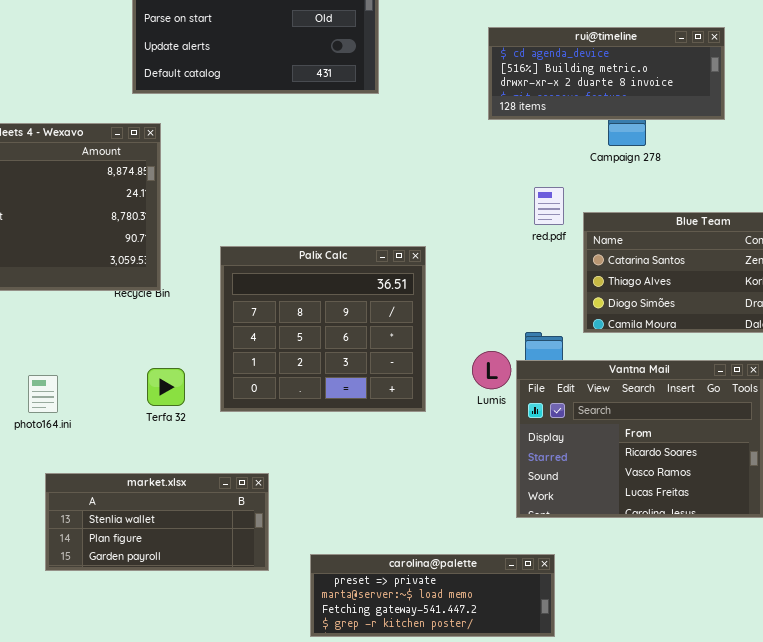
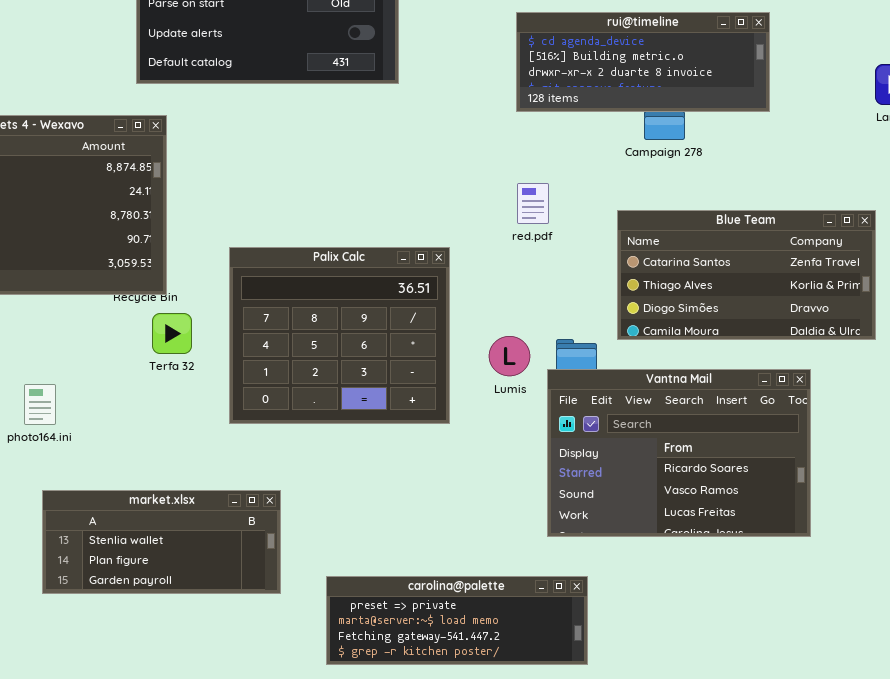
red.pdf: [534,187,564,225] -> [517,183,549,224], moved
Lumis: [472,351,511,389] -> [489,336,530,376], moved
Terfa 32: [147,368,185,406] -> [152,313,192,354], moved

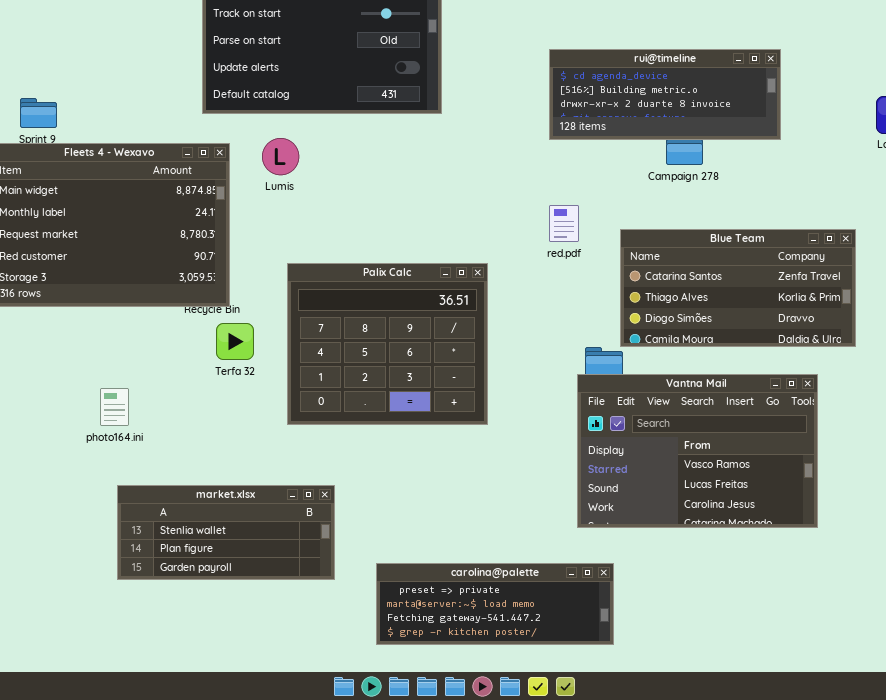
Blue Team: [617,210,876,340] -> [620,229,856,347], moved
Lumis: [489,336,530,376] -> [262,138,299,175], moved
Vantna Mail: [547,369,811,537] -> [577,374,818,528], scrolled down 1 row

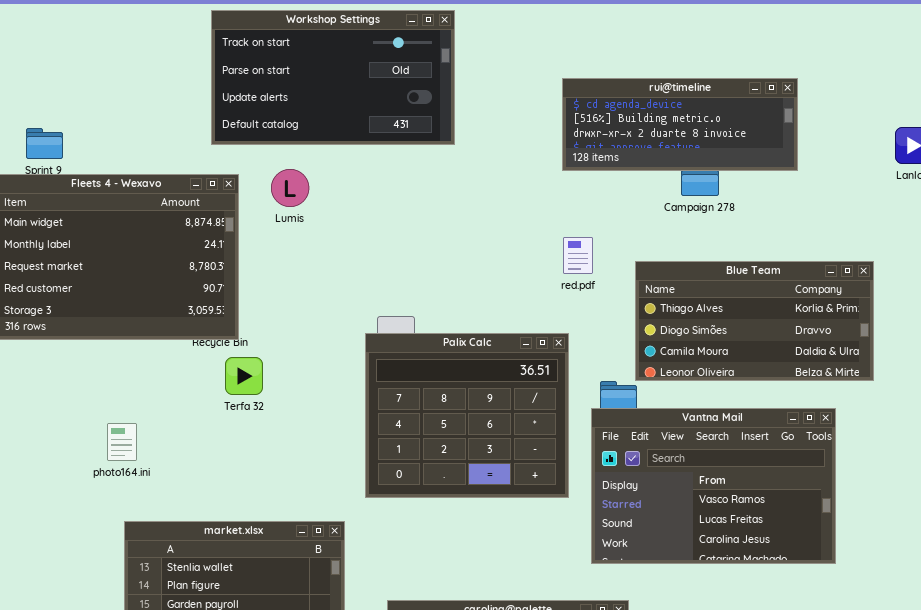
Blue Team: [620,229,856,347] -> [635,261,874,381], scrolled down 1 row
Palix Calc: [287,263,488,425] -> [365,333,569,498], moved

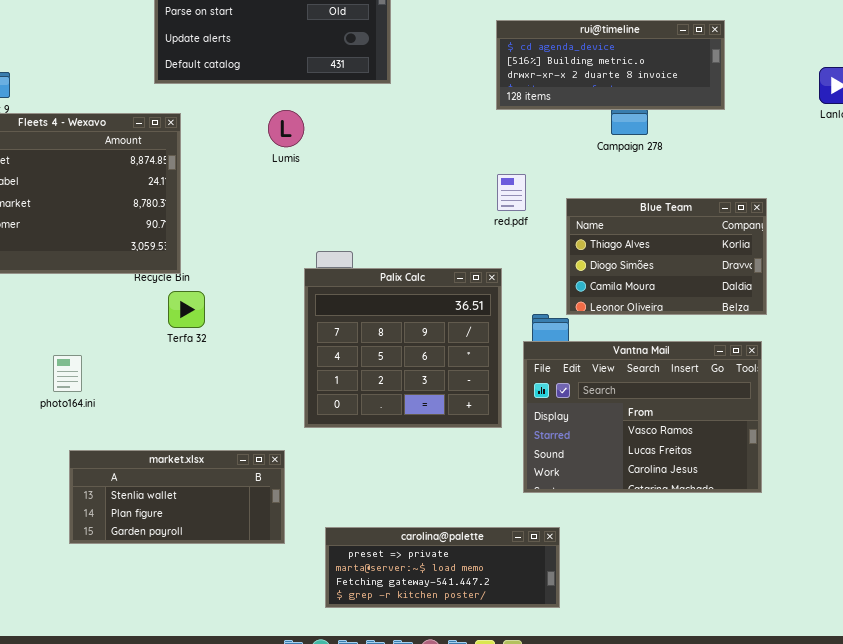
Lumis: [271,169,309,207] -> [268,110,304,147], moved
Blue Team: [635,261,874,381] -> [566,198,767,315], resized

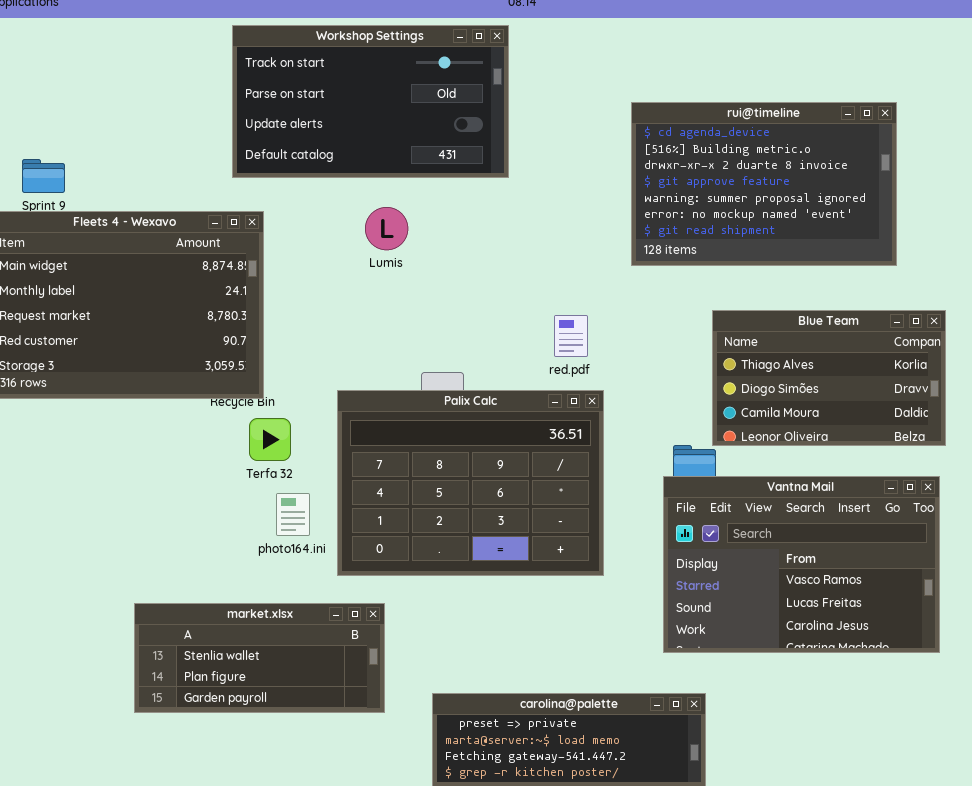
rui@timeline: [496,20,725,110] -> [631,102,897,266], resized
red.pdf: [497,174,526,211] -> [554,315,588,357], moved
Palix Calc: [304,268,502,428] -> [337,390,604,576], moved, resized
photo164.ini: [53,355,82,392] -> [276,493,310,536], moved

